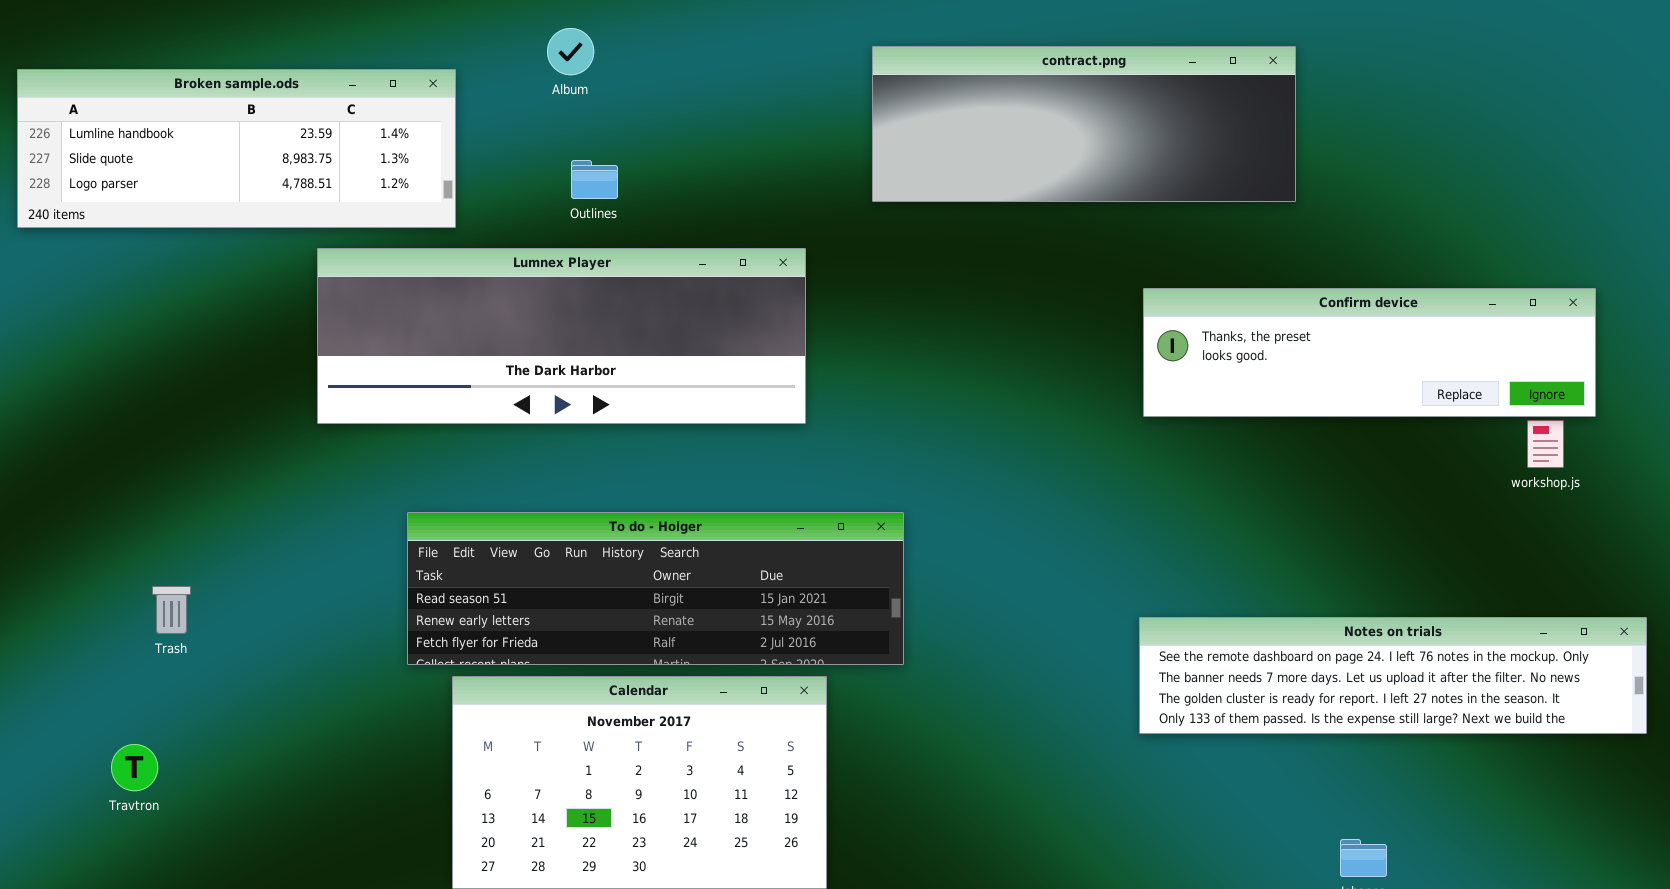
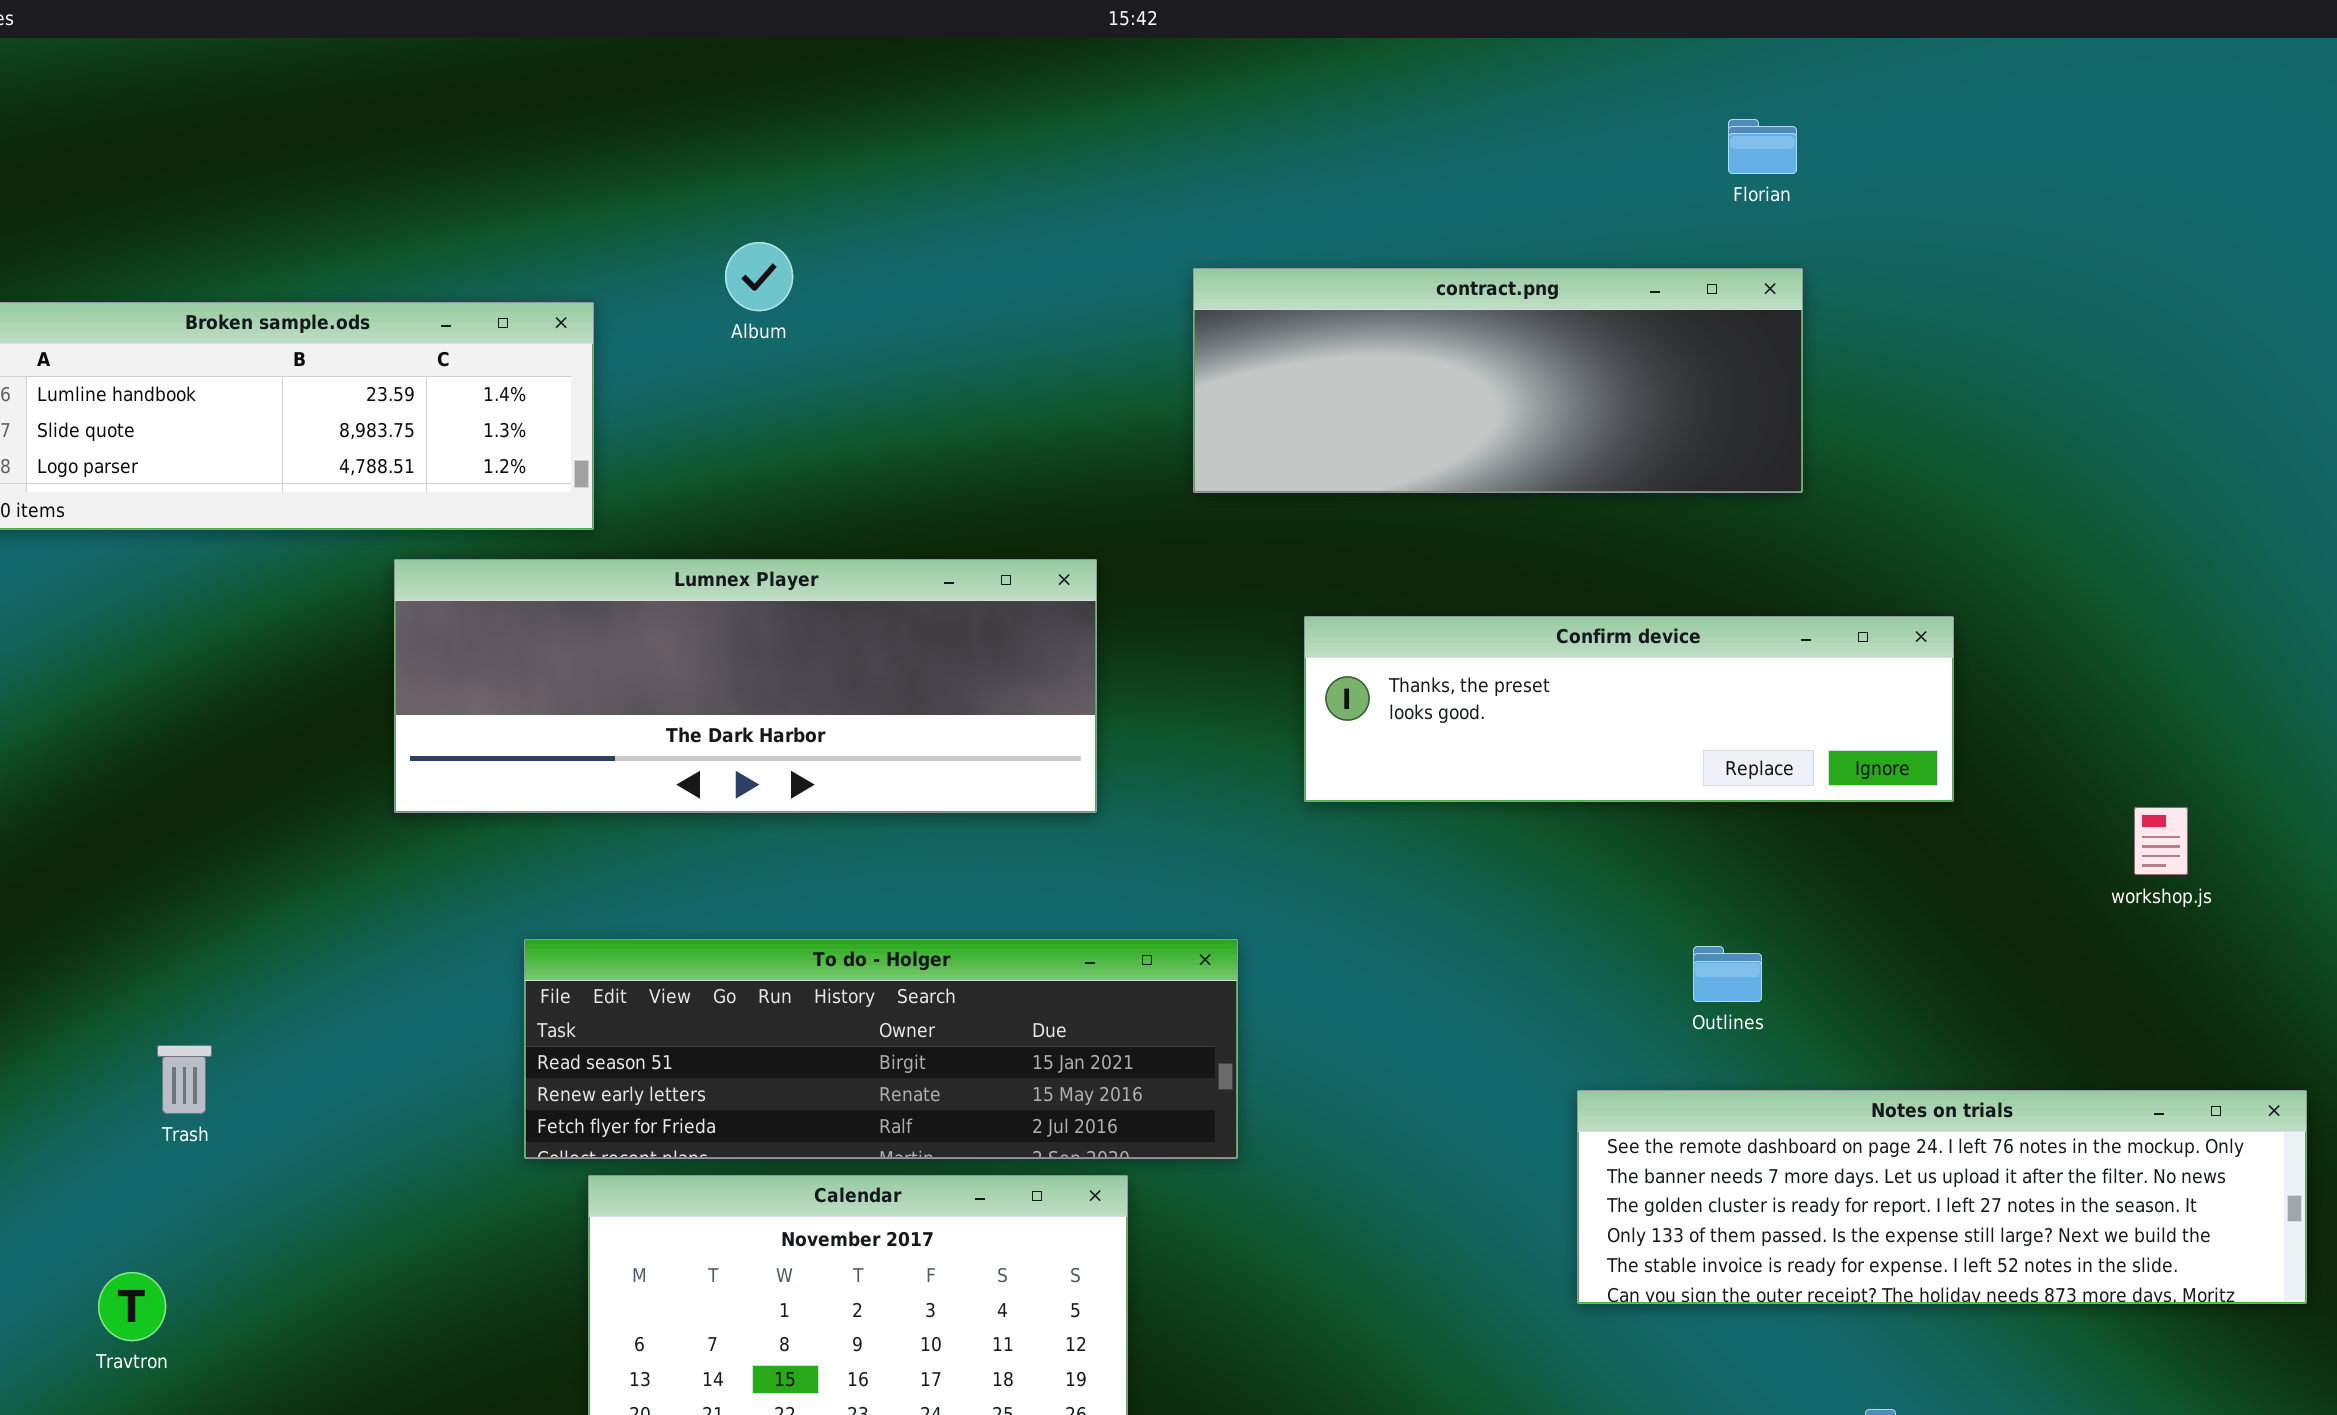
Outlines: [571,160,618,199] -> [1693,946,1762,1002], moved
Confirm device: [1143,288,1596,417] -> [1304,616,1954,802], moved
Notes on trials: [1139,617,1647,734] -> [1577,1090,2307,1304], resized

